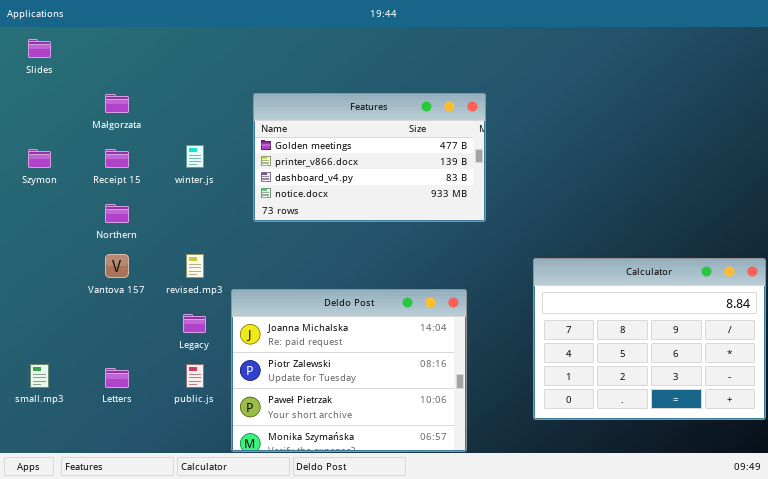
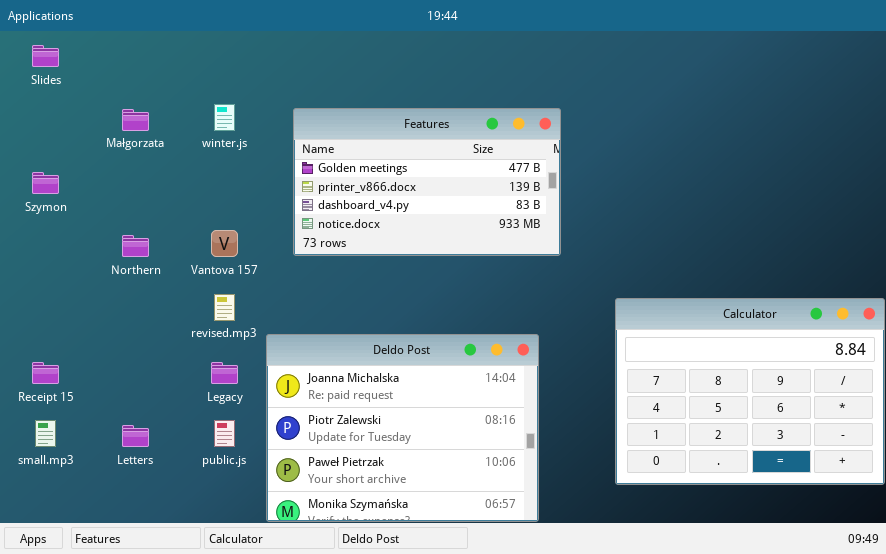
winter.js: [186,145,204,168] -> [214,104,235,131], moved
Receipt 15: [105,149,129,168] -> [32,362,59,384], moved
Vantova 157: [105,254,129,278] -> [211,230,238,257], moved

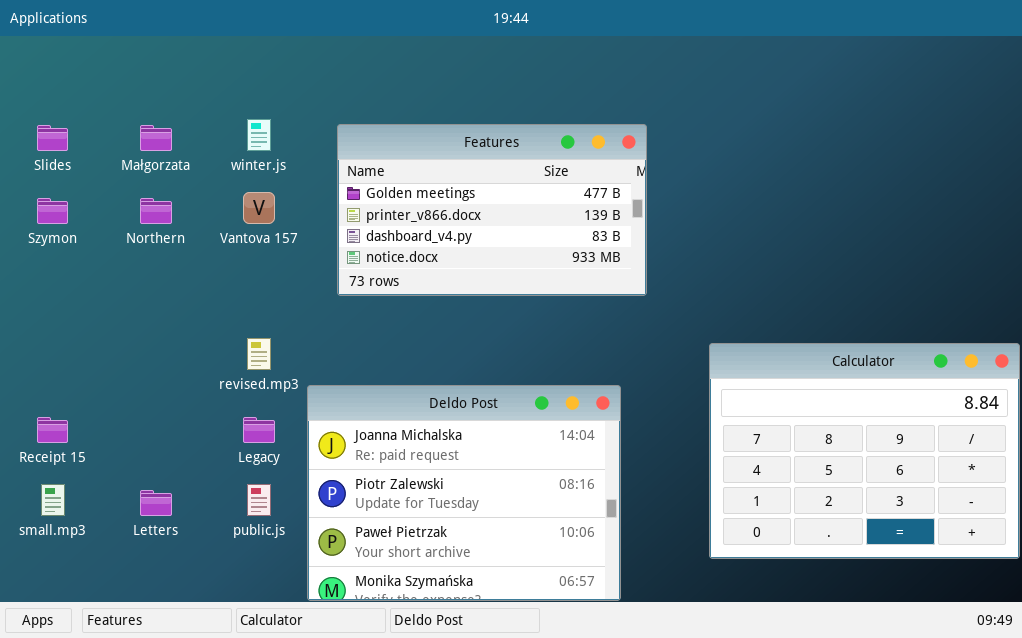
Slides: [32,45,59,67] -> [37,125,68,151], moved
Vantova 157: [211,230,238,257] -> [243,192,275,224], moved
Northern: [122,235,149,257] -> [140,198,172,224], moved

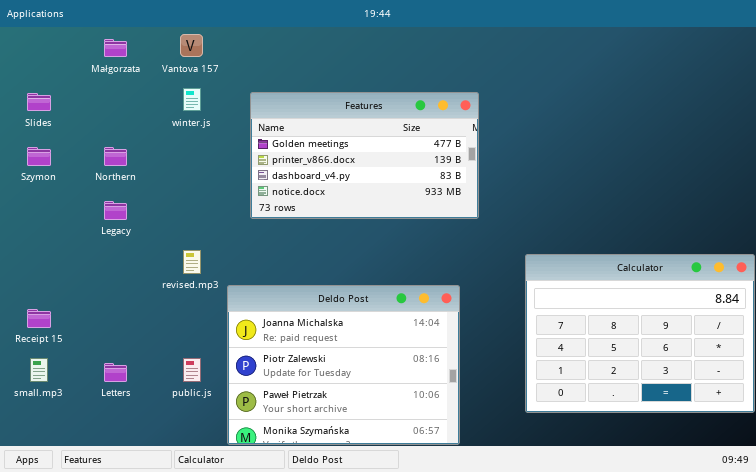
Małgorzata: [140,125,172,151] -> [104,39,127,57], moved
Vantova 157: [243,192,275,224] -> [180,34,203,57], moved
Legacy: [243,417,275,443] -> [104,201,127,220], moved

